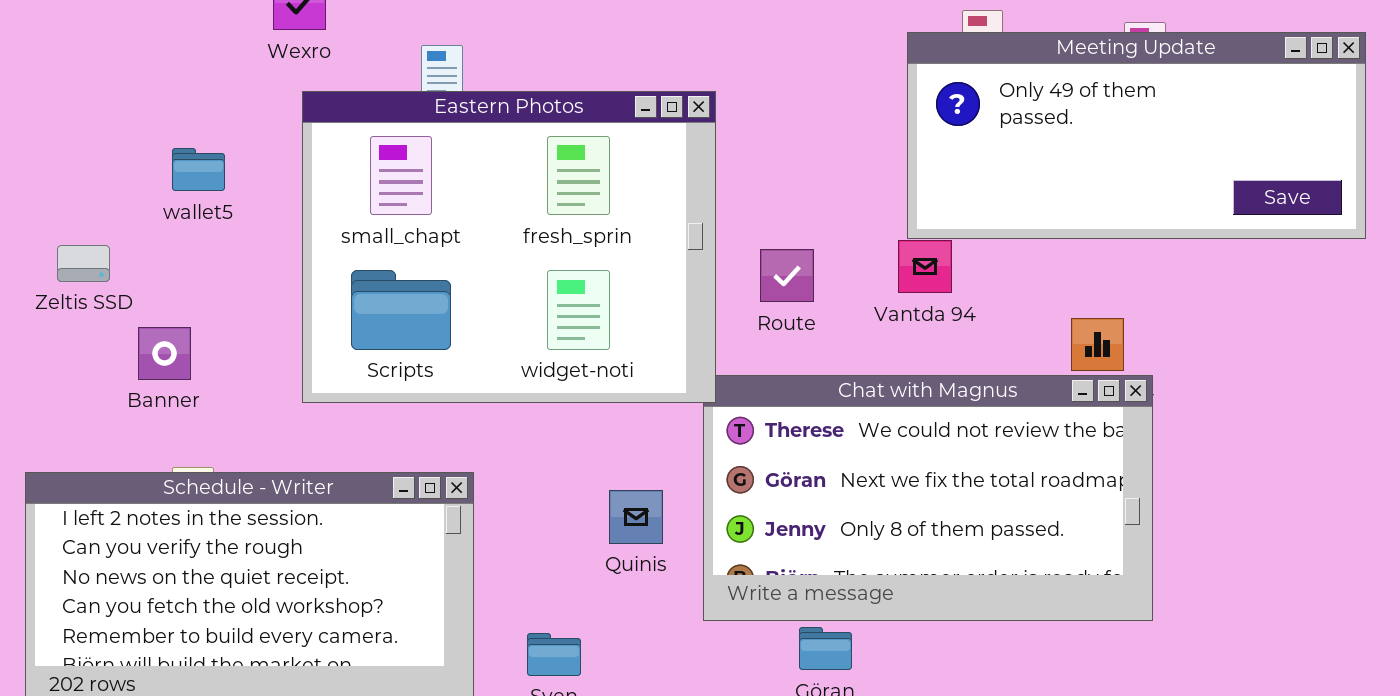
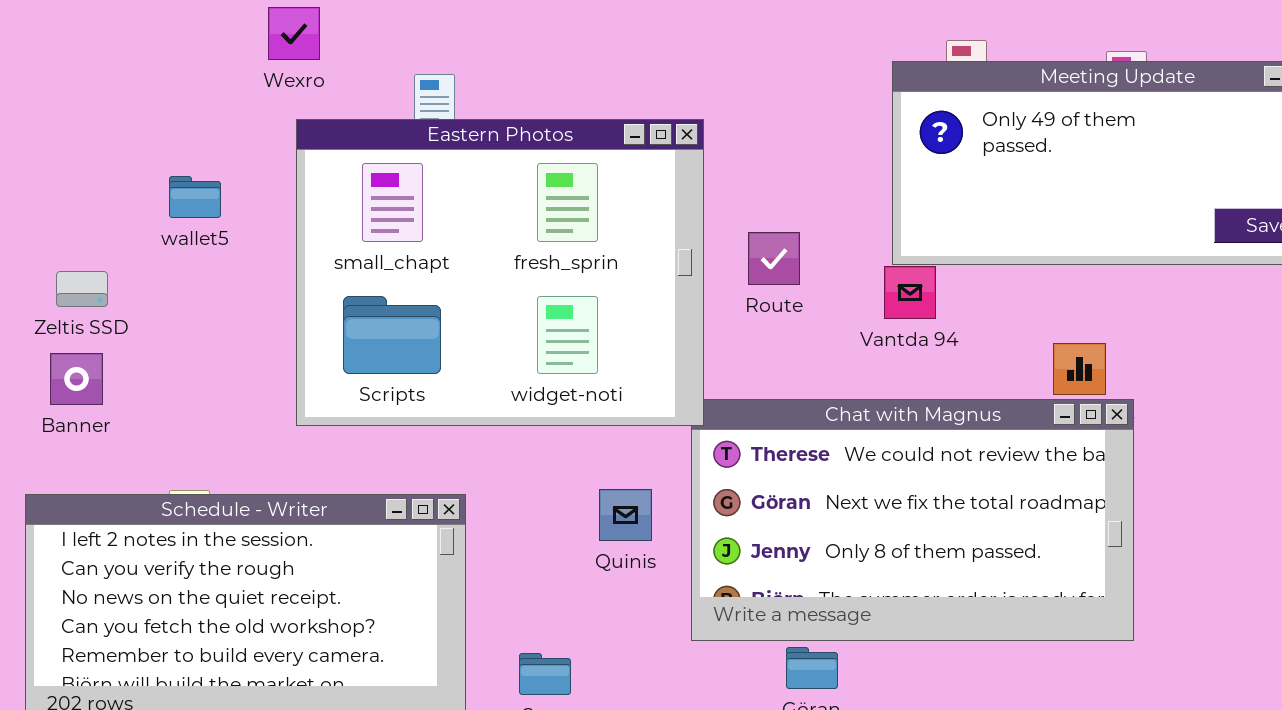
Route: [760,249,814,302] -> [748,232,800,285], moved
Banner: [138,327,191,380] -> [50,353,103,405], moved
Quinis: [609,490,663,544] -> [599,489,652,541], moved

